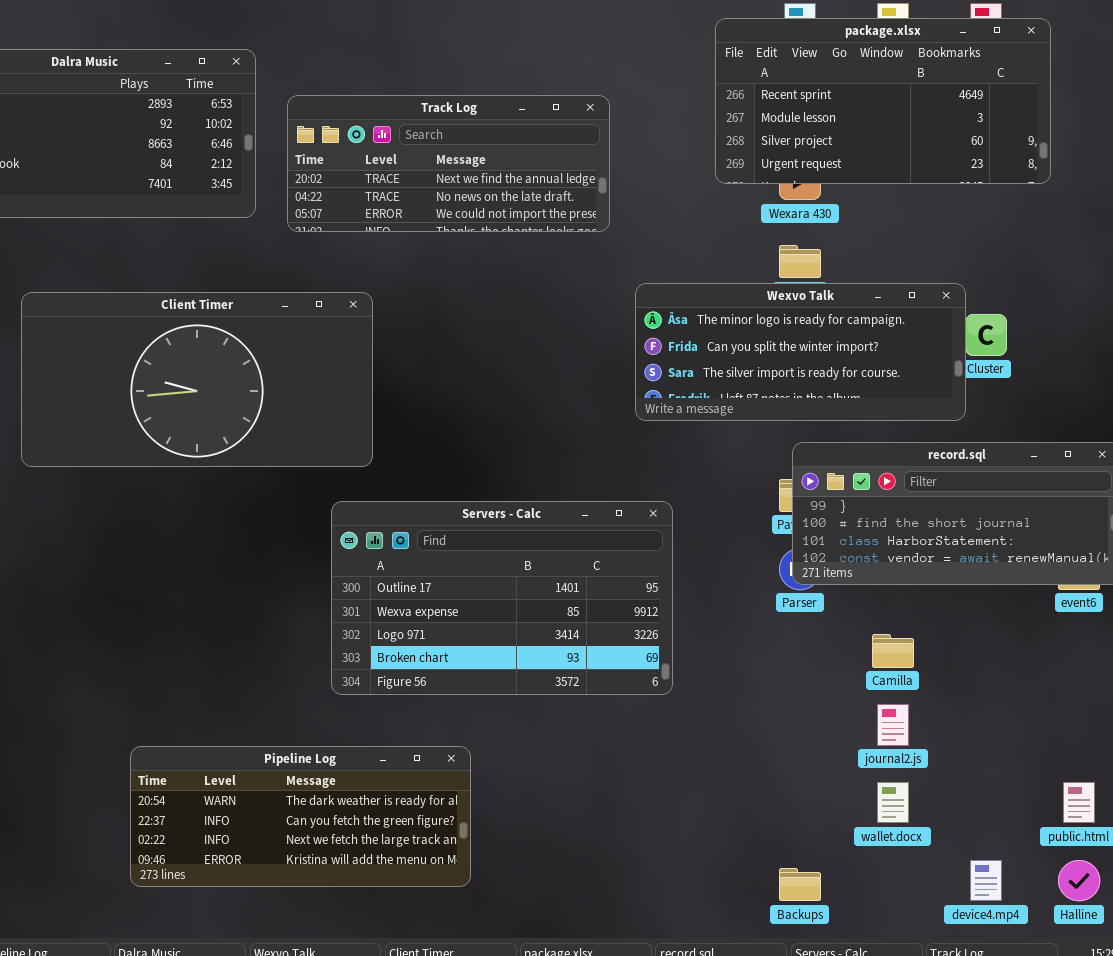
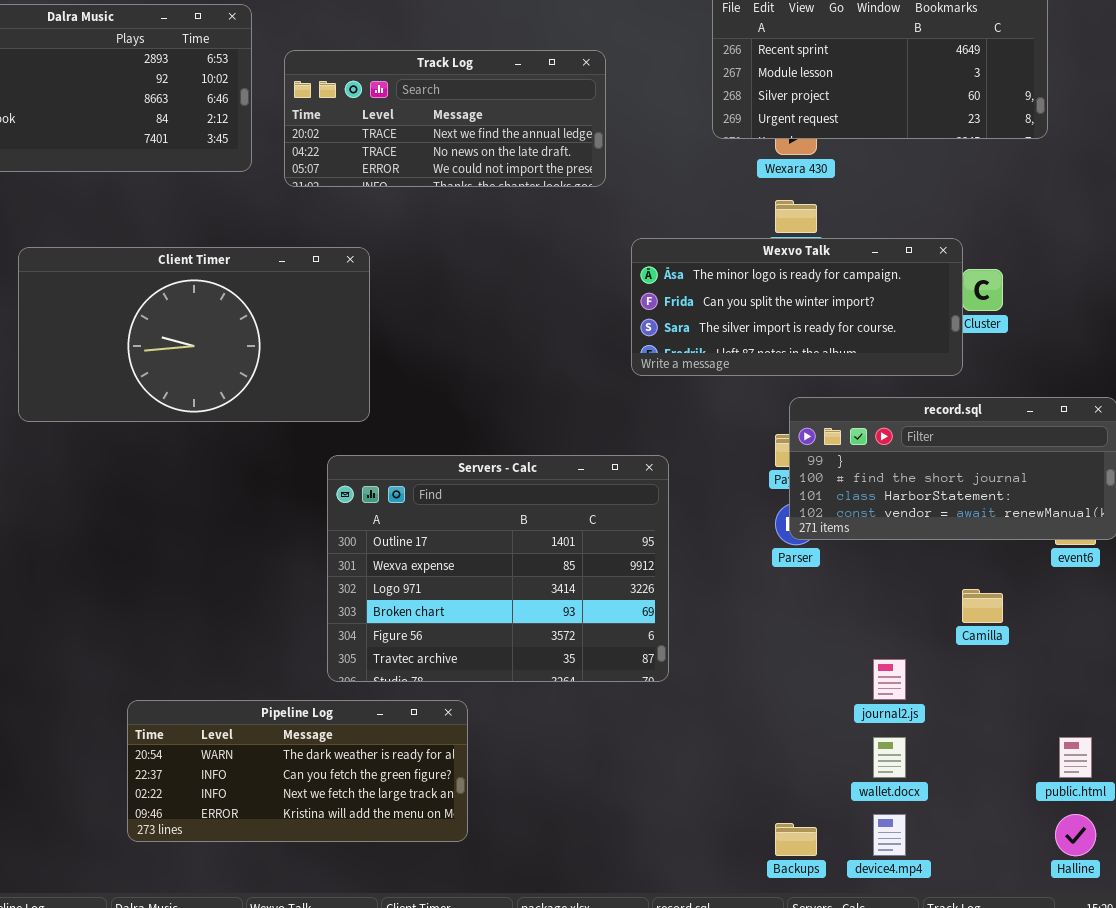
Servers - Calc: [331,501,673,695] -> [327,455,669,682], resized
Camilla: [872,634,914,668] -> [962,589,1003,623], moved
device4.mp4: [970,860,1002,901] -> [873,814,906,856], moved

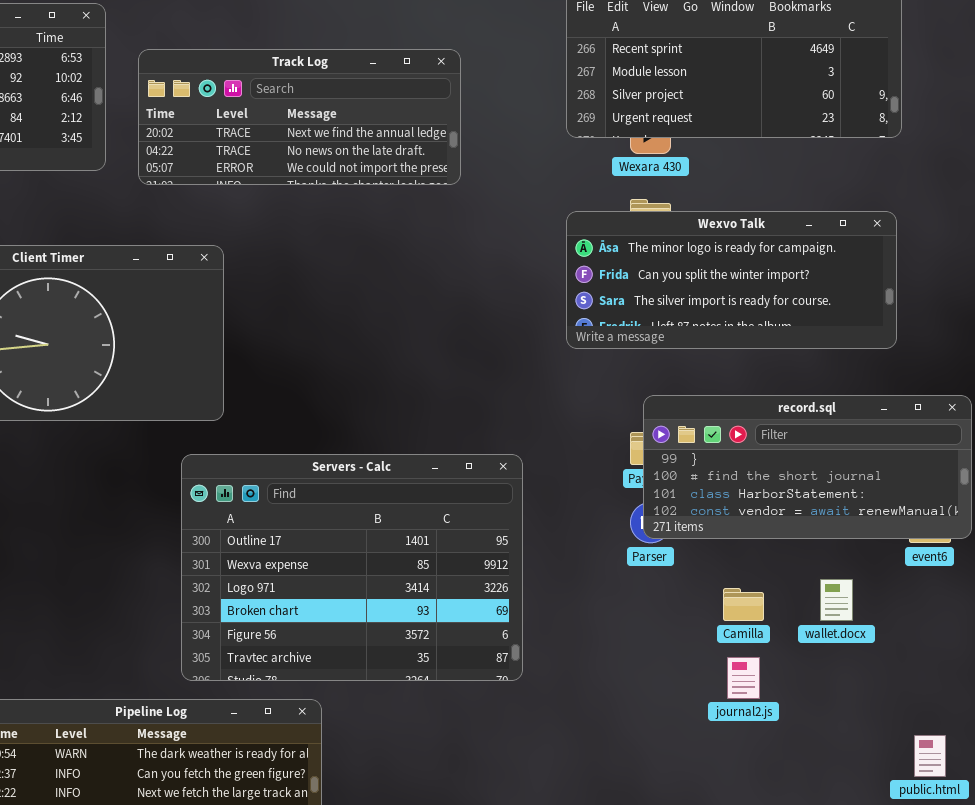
Wexvo Talk: [631,238,963,376] -> [566,211,897,349], moved
Camilla: [962,589,1003,623] -> [723,588,764,621], moved
wallet.docx: [873,737,906,778] -> [820,579,853,621], moved

